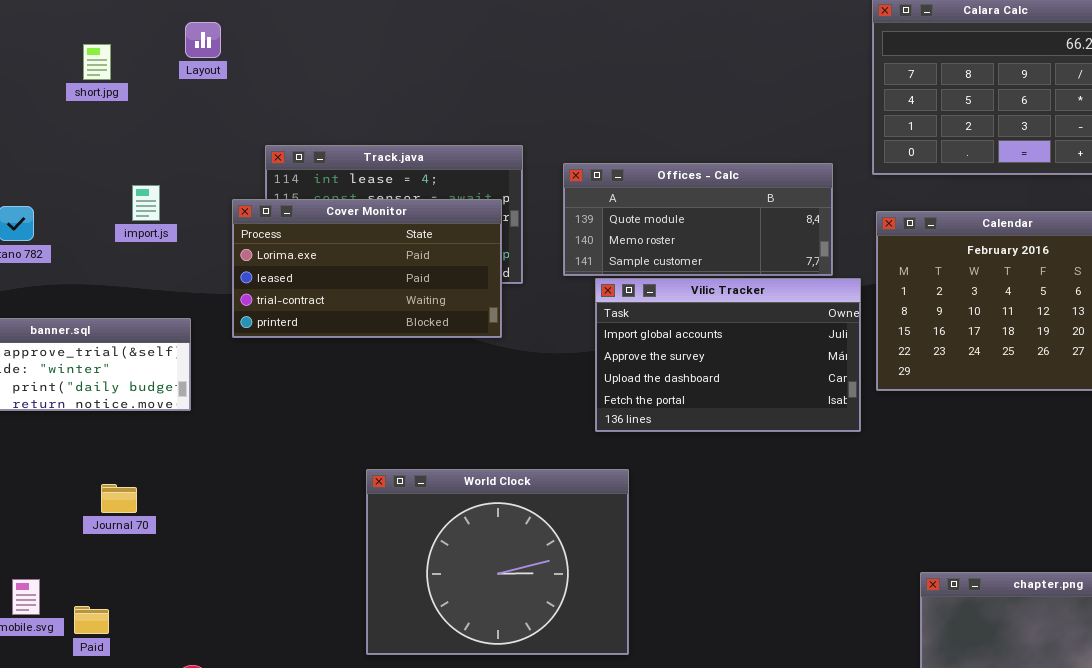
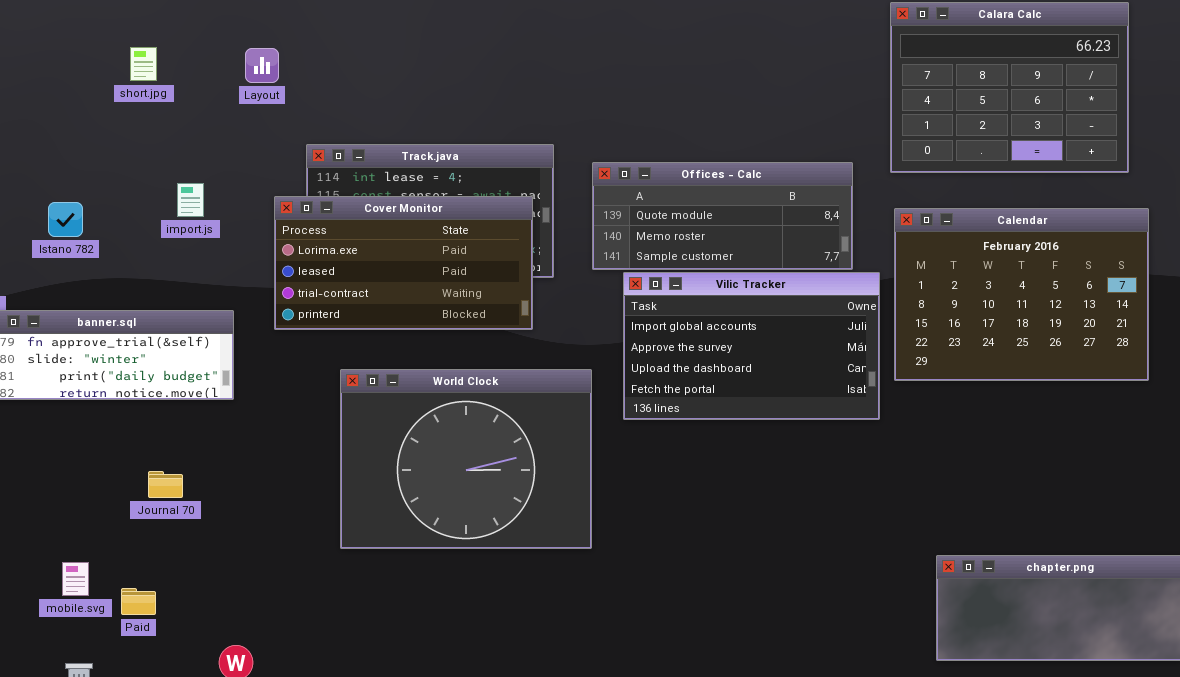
Layout: [185,22,221,58] -> [245,48,279,83], moved
World Clock: [366,469,629,655] -> [340,369,592,549], moved

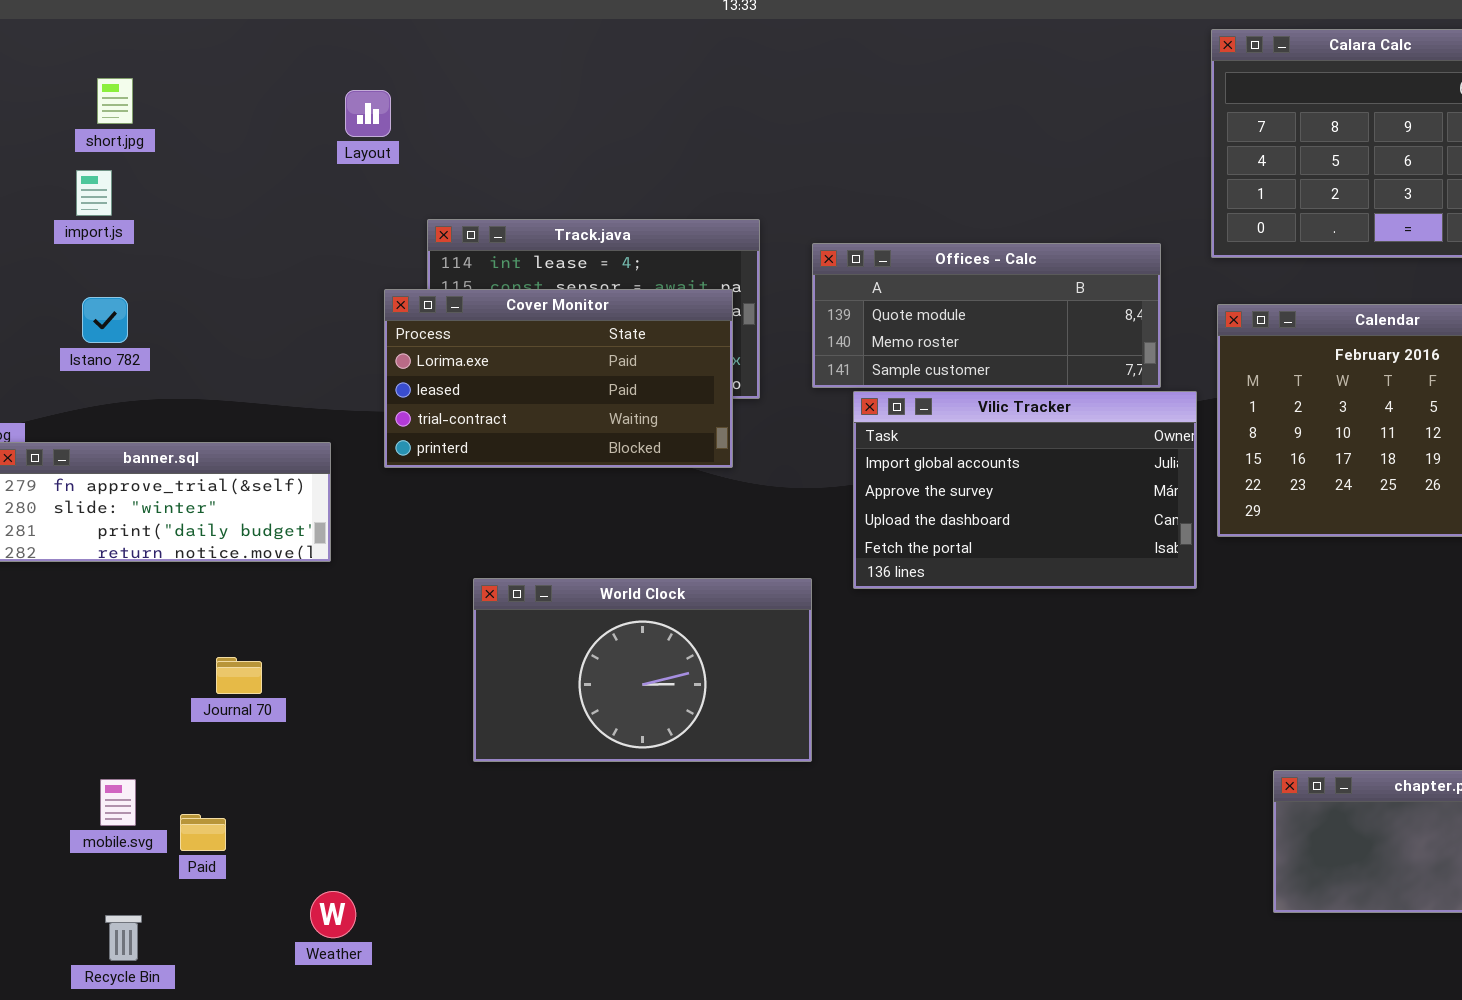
short.jpg: [130,47,157,81] -> [97,78,133,124], moved
import.js: [177,183,204,217] -> [76,170,112,216], moved
World Clock: [340,369,592,549] -> [473,578,812,762], resized

